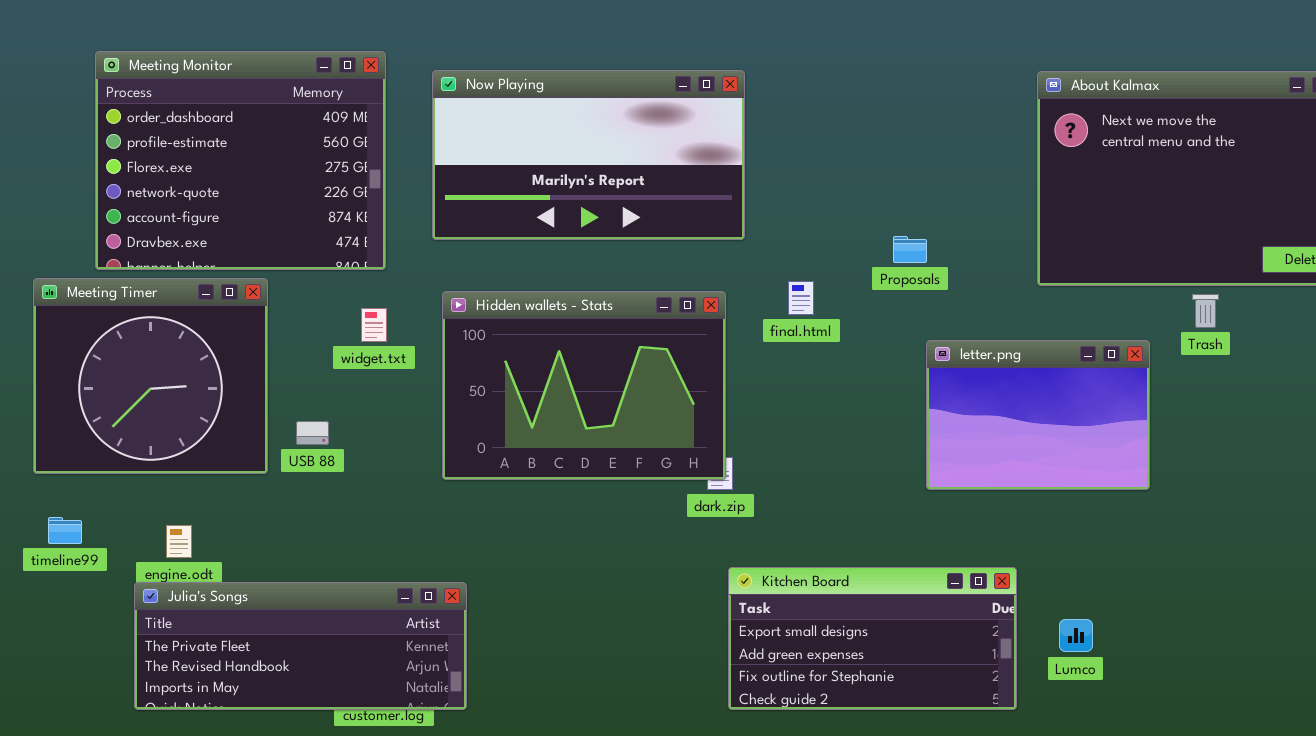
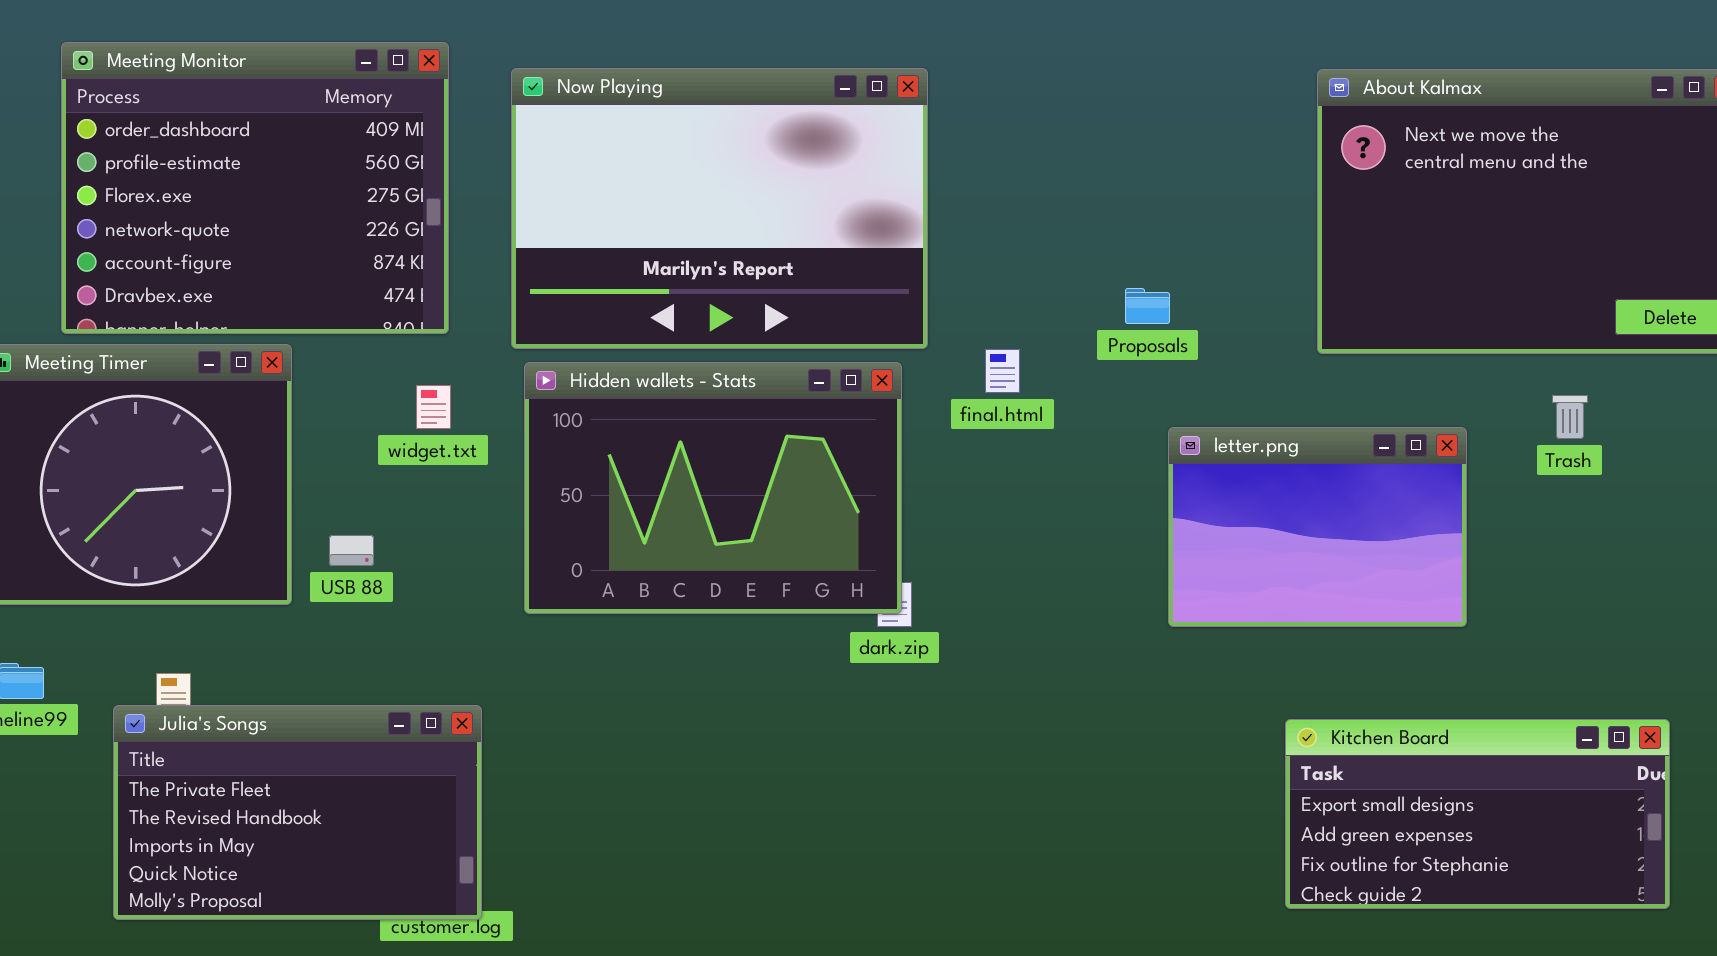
Now Playing: [432,70,745,240] -> [511,68,928,349], resized
Trash: [1192,294,1219,328] -> [1552,395,1588,439], moved
Kitchen Board: [728,567,1017,710] -> [1285,719,1670,909], moved
Julia's Songs: [134,582,467,710] -> [113,705,482,920], resized

